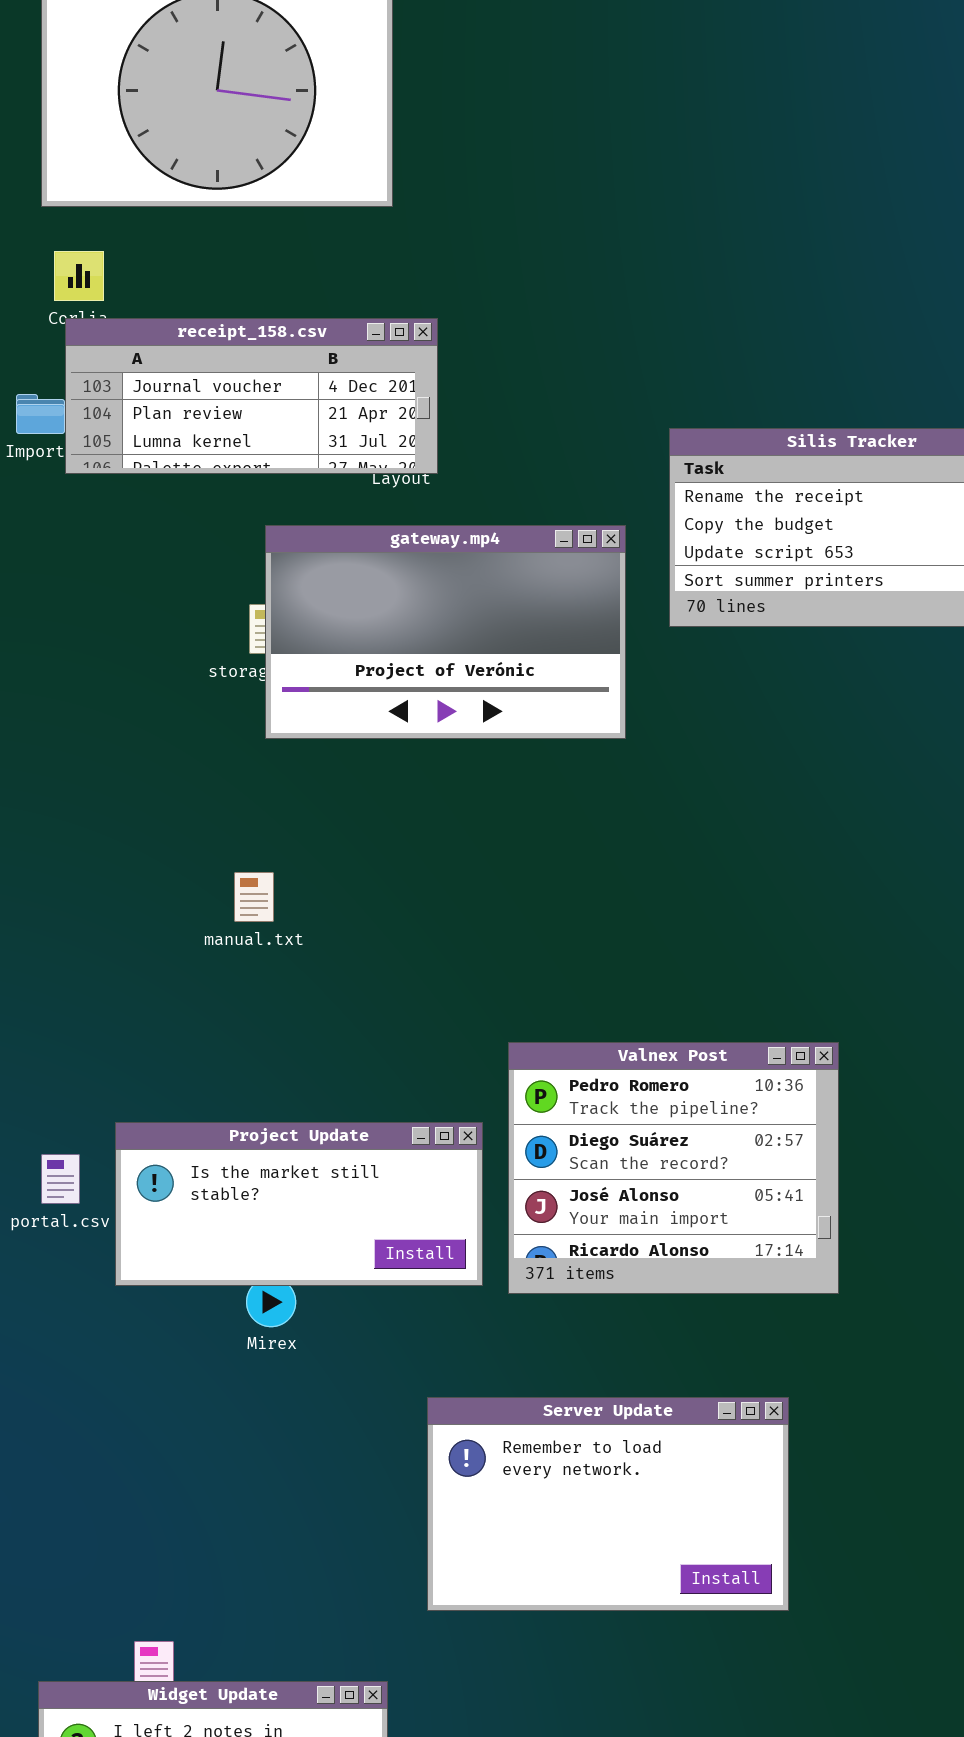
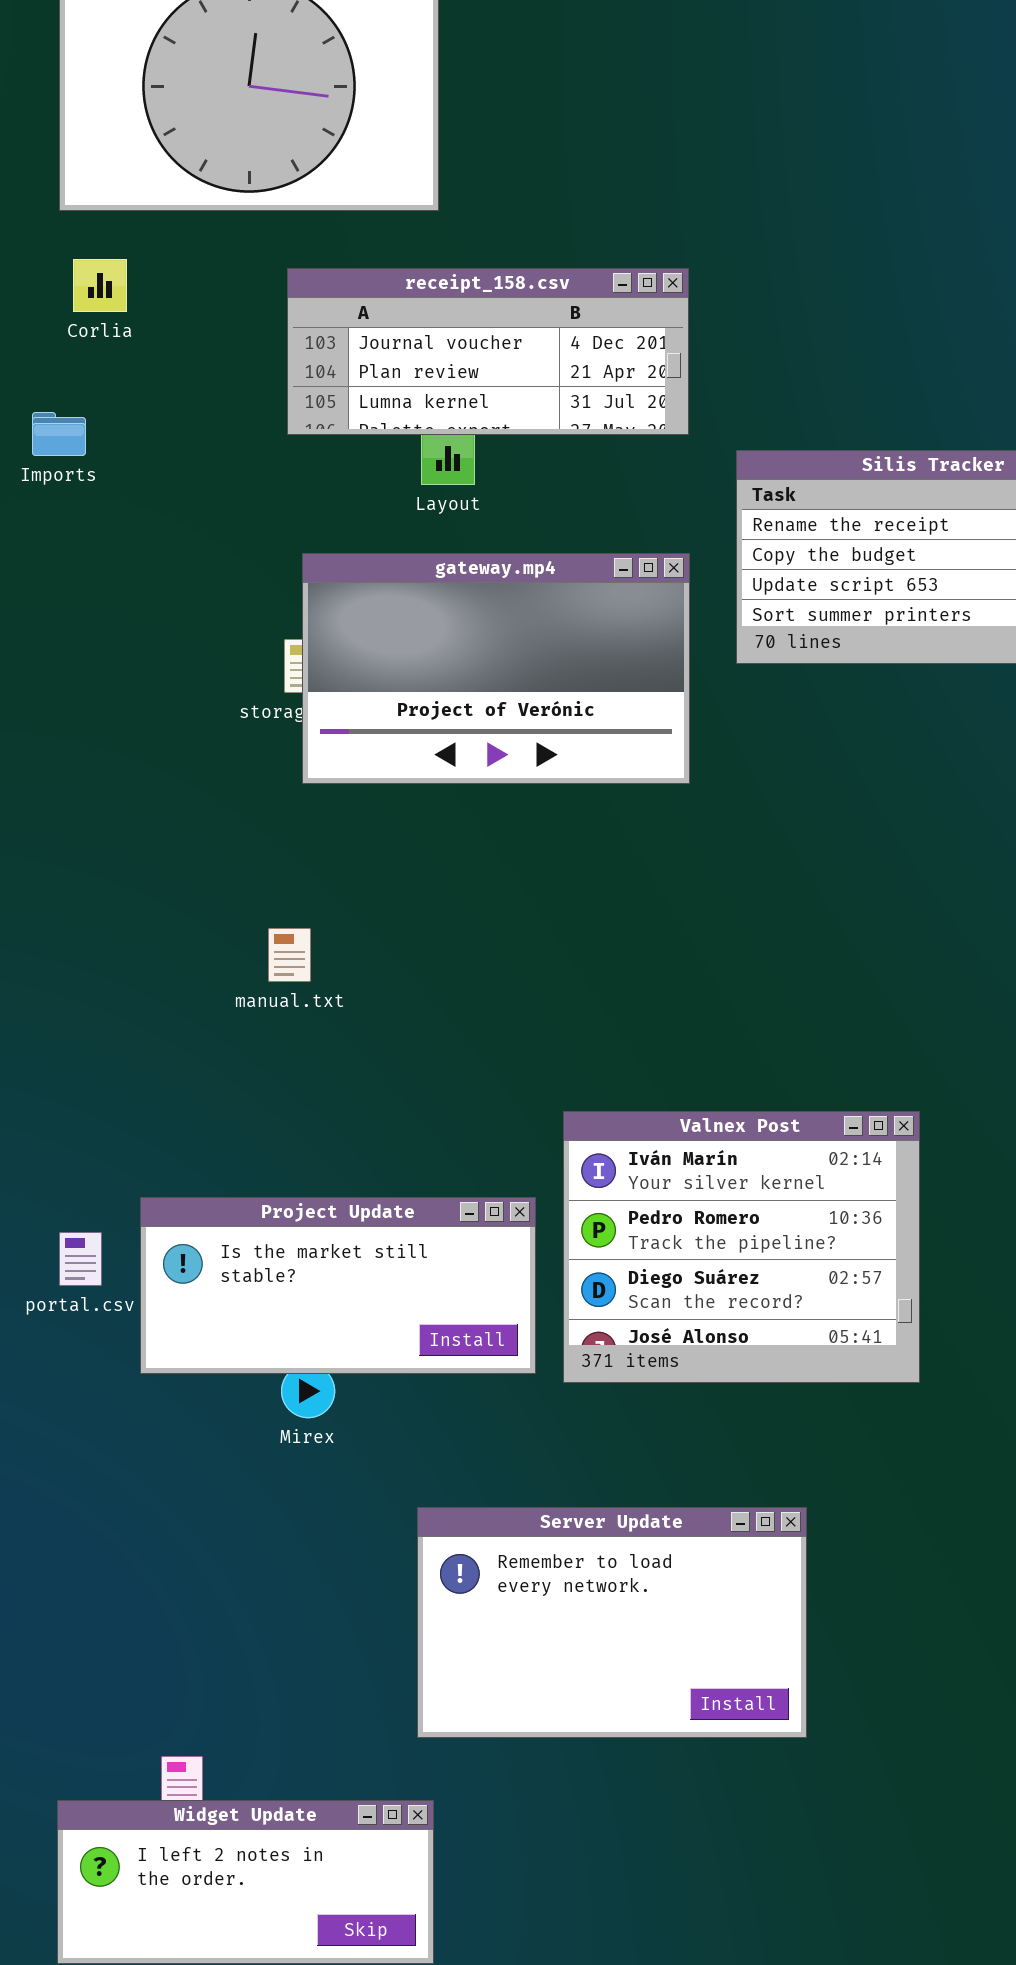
receipt_158.csv: [65,318,438,474] -> [287,268,689,435], moved
Valnex Post: [508,1042,839,1294] -> [563,1111,920,1383], scrolled up 1 row
Server Update: [427,1397,789,1611] -> [417,1507,807,1738], moved

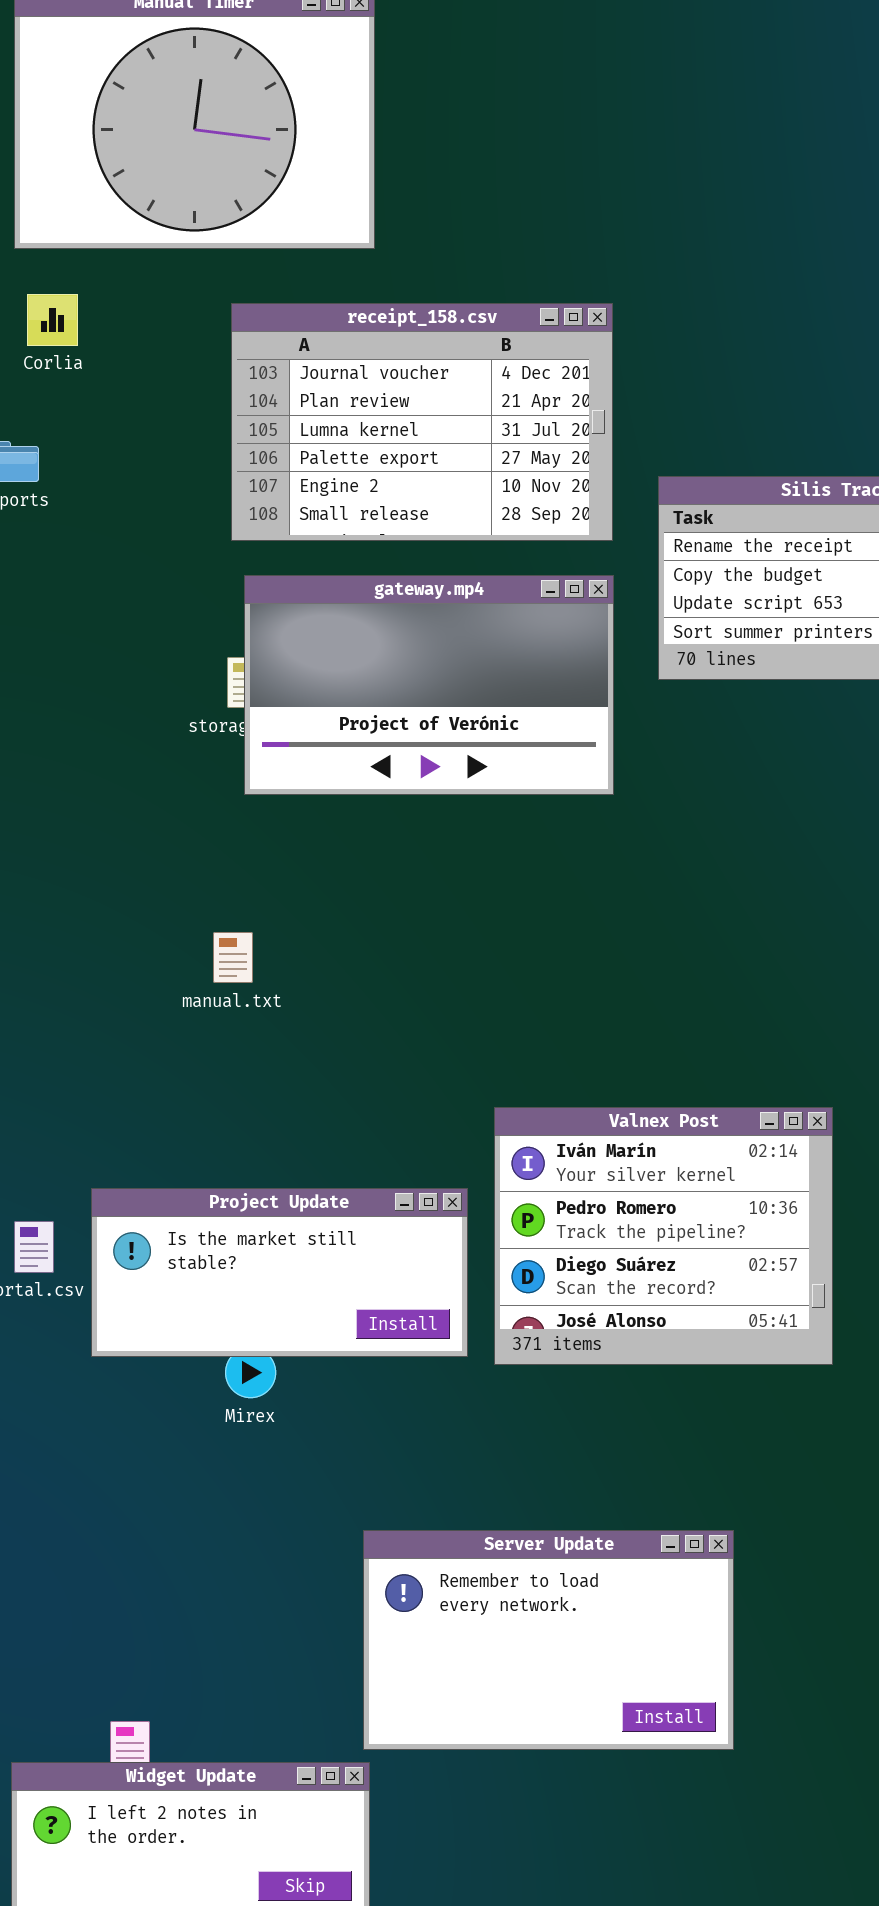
receipt_158.csv: [287,268,689,435] -> [231,303,613,541], resized
Server Update: [417,1507,807,1738] -> [363,1530,734,1750], moved

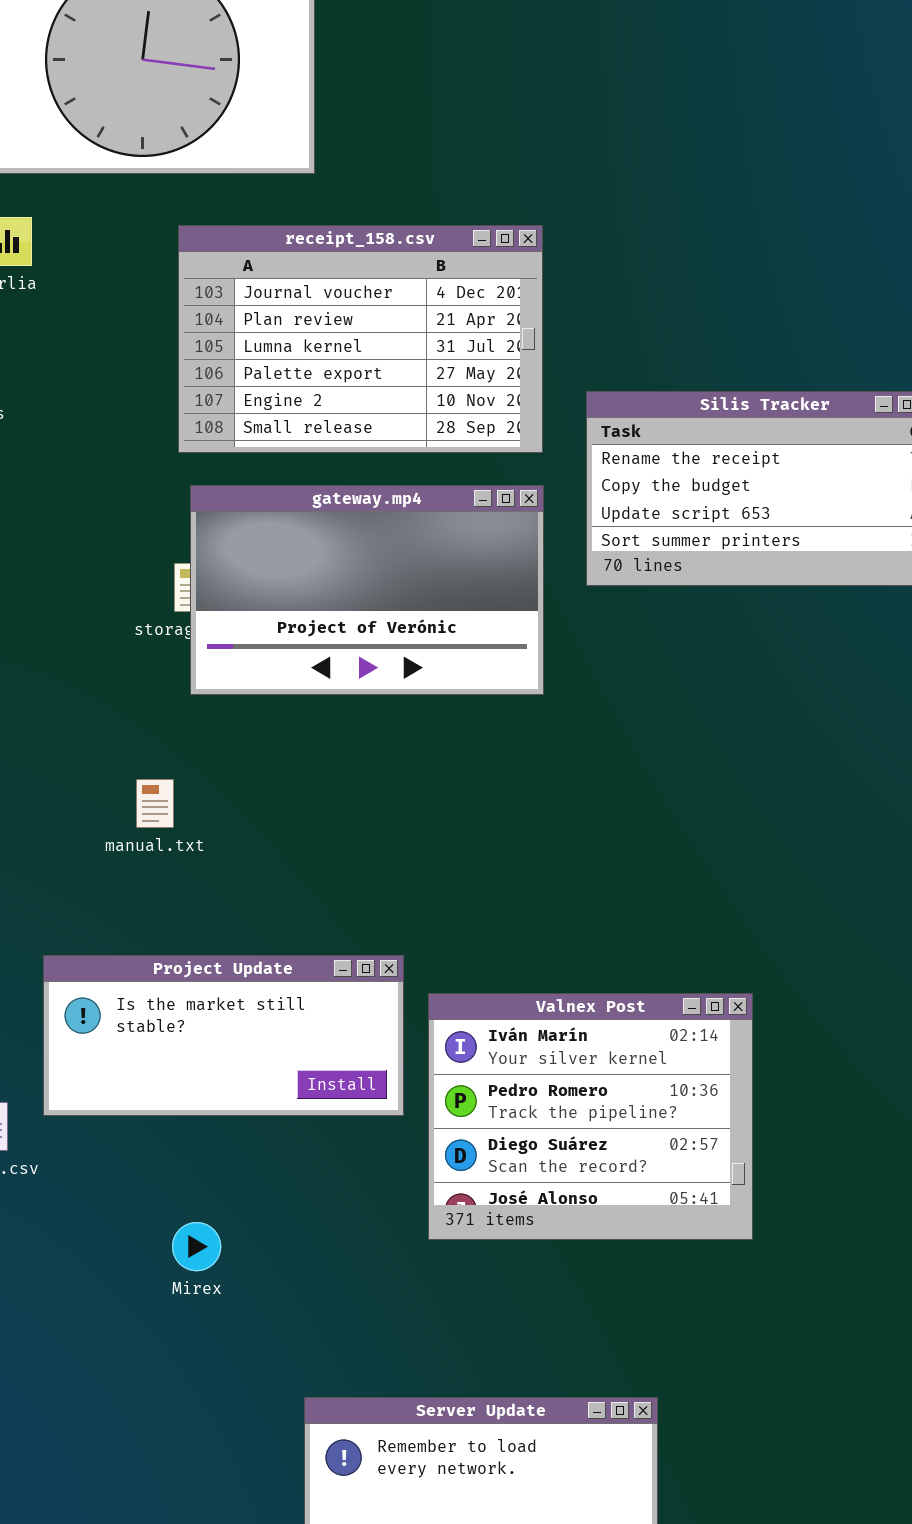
manual.txt: [213,932,253,983] -> [136,779,174,828], moved
Project Update: [91,1188,468,1357] -> [43,955,404,1116], moved

